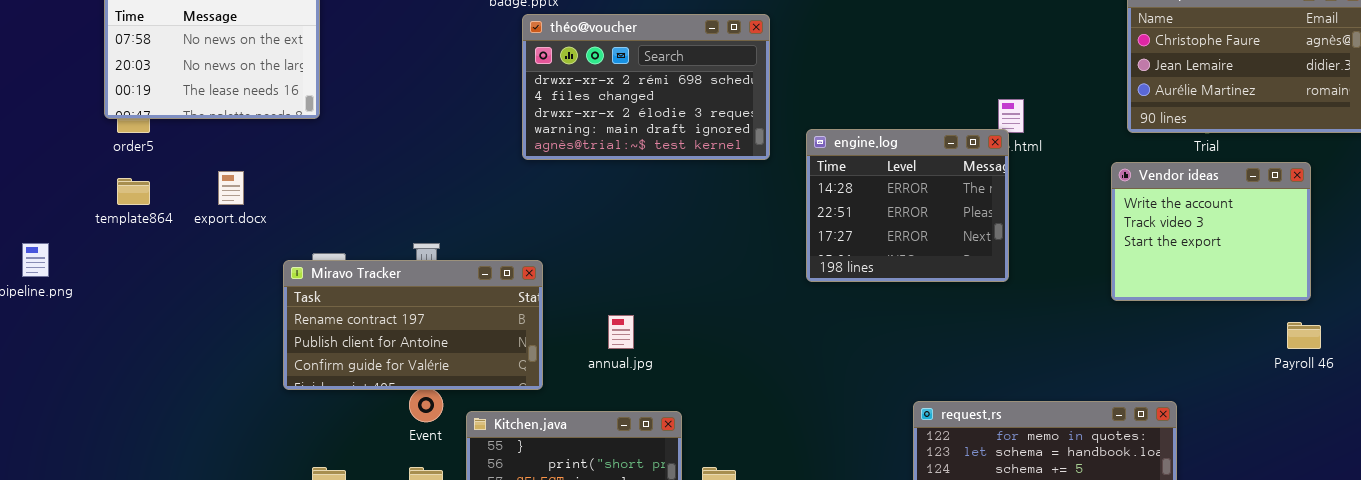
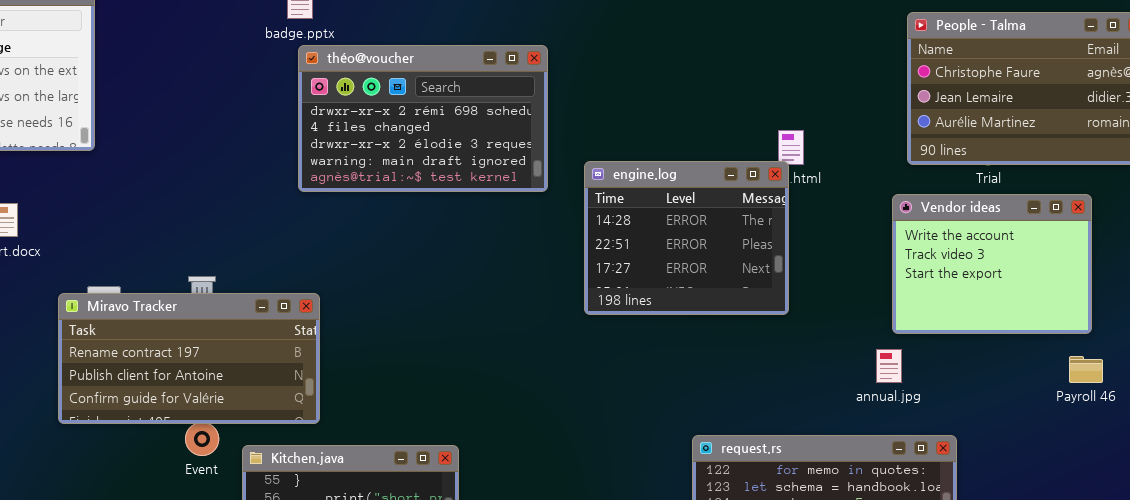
annual.jpg: [608,315,634,349] -> [876,349,902,383], moved

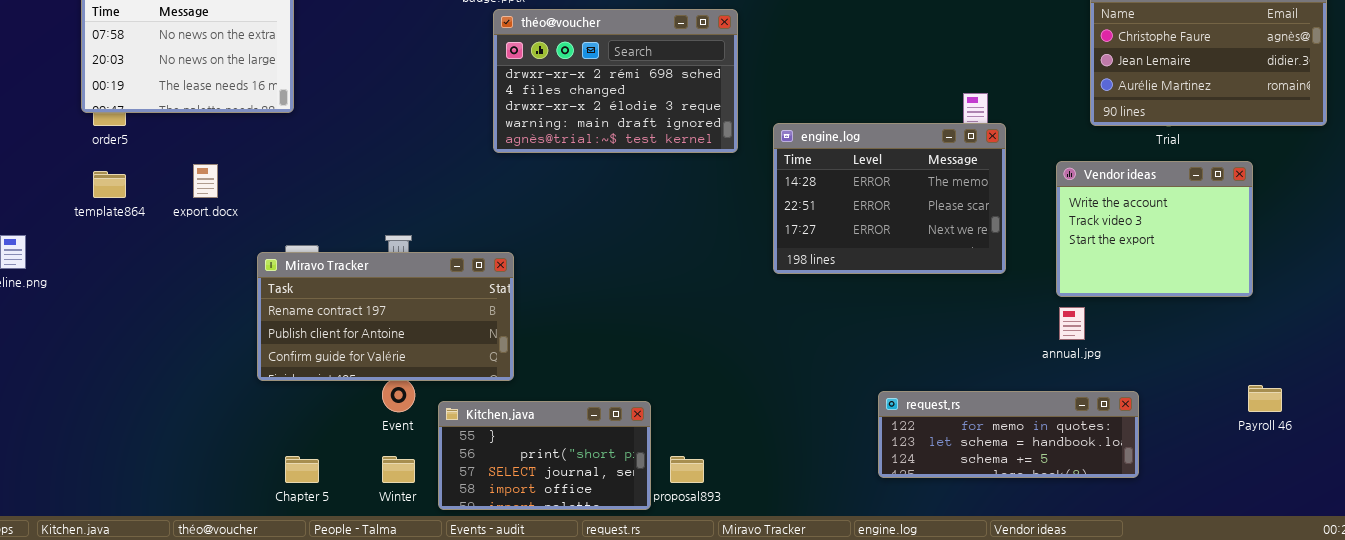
engine.log: [584,161,789,315] -> [773,123,1006,274], resized
Vendor ideas: [892,194,1092,334] -> [1056,161,1253,297], moved
Payroll 46: [1069,356,1103,383] -> [1248,385,1282,412], moved

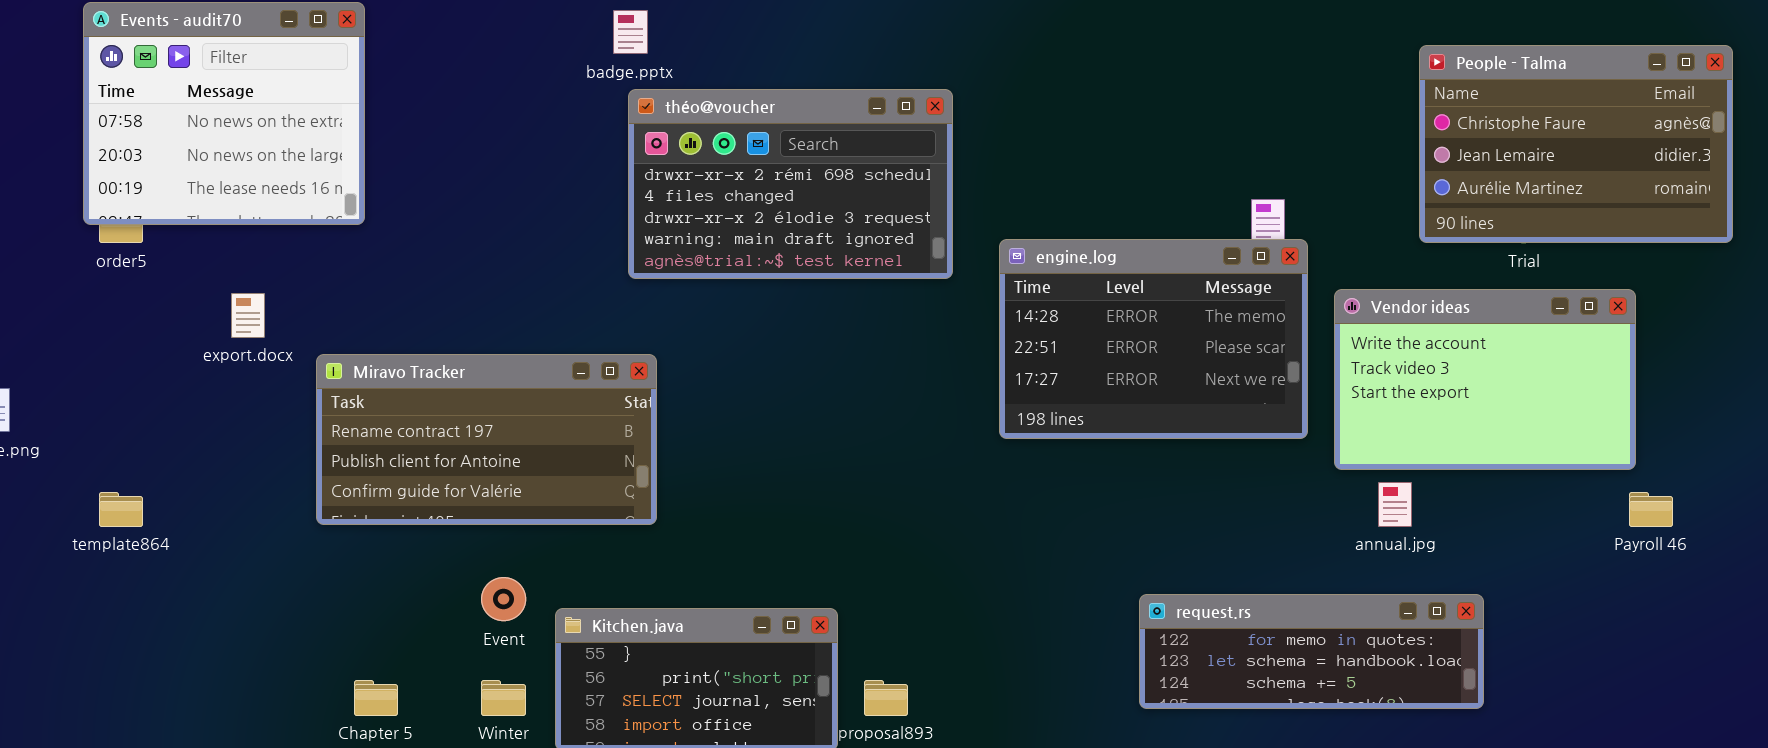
Vendor ideas: [1056,161,1253,297] -> [1334,289,1636,470], resized
template864: [93,171,126,198] -> [99,492,143,527], moved
Miravo Tracker: [257,252,514,381] -> [316,354,657,525], moved
Payroll 46: [1248,385,1282,412] -> [1629,492,1673,527], moved

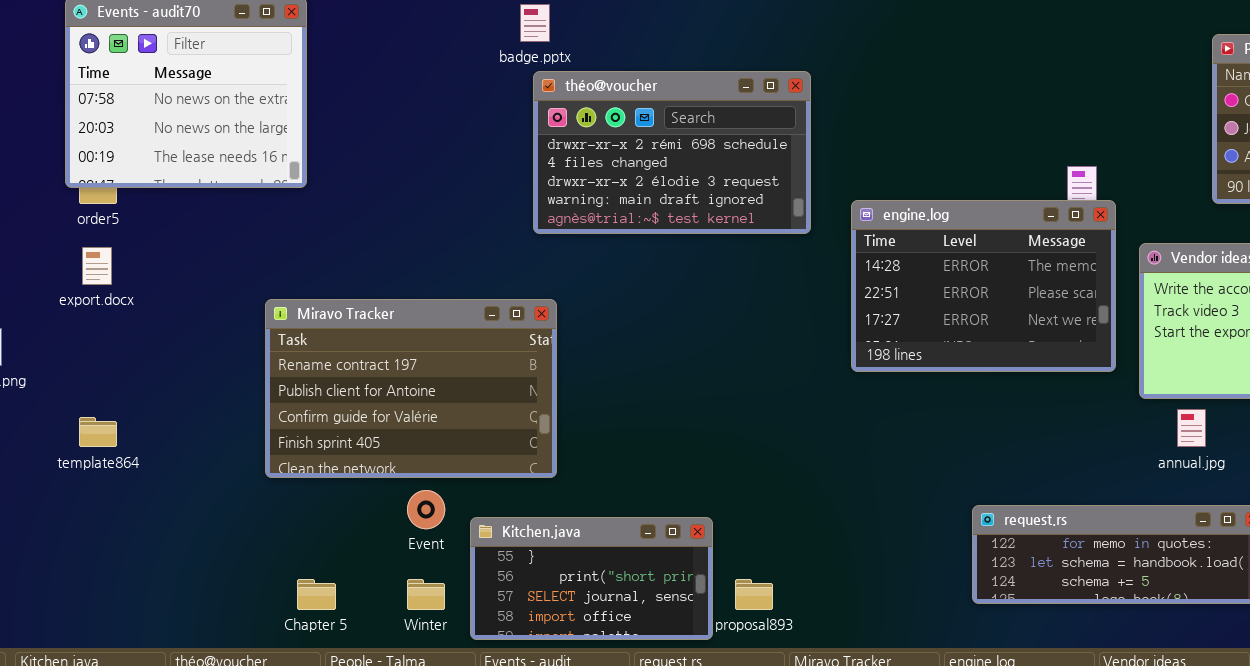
export.docx: [231,293,265,338] -> [82,247,112,285], moved
Miravo Tracker: [316,354,657,525] -> [265,299,557,478], resized

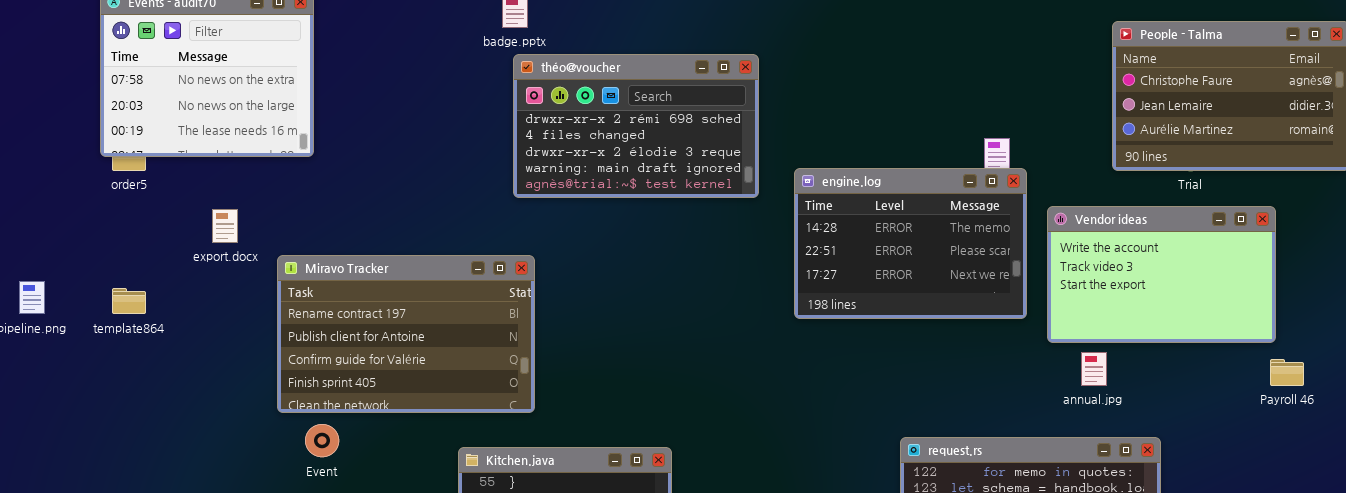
export.docx: [82,247,112,285] -> [212,209,238,243], moved
template864: [79,417,117,447] -> [112,288,146,314], moved
Event: [407,490,445,529] -> [305,424,339,457], moved

